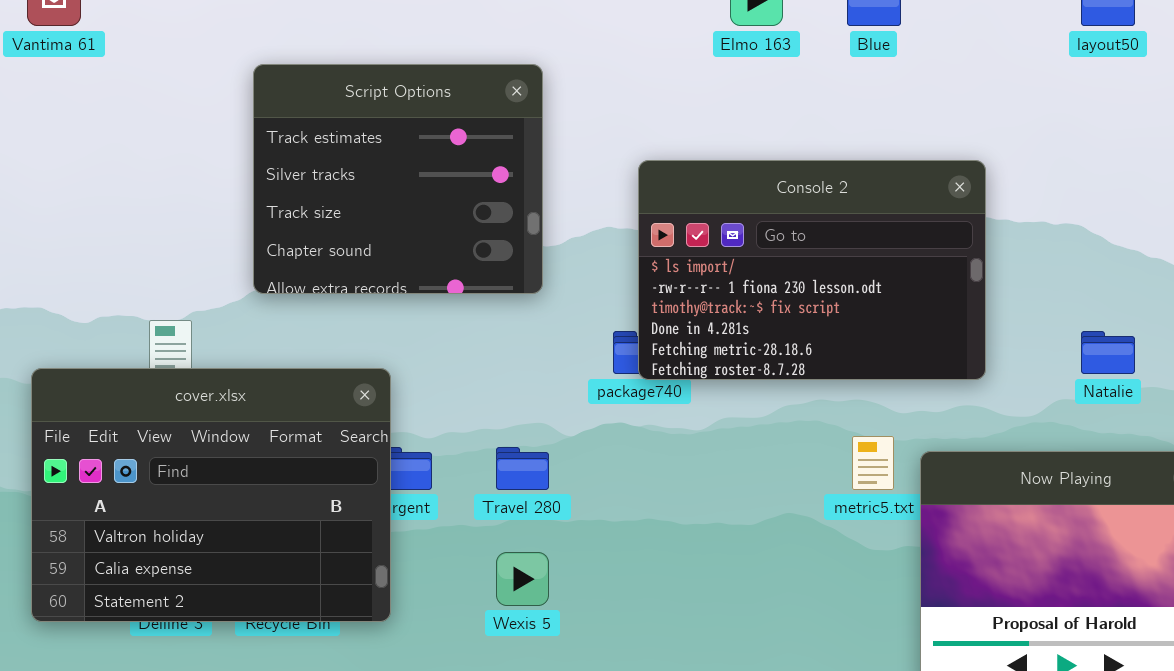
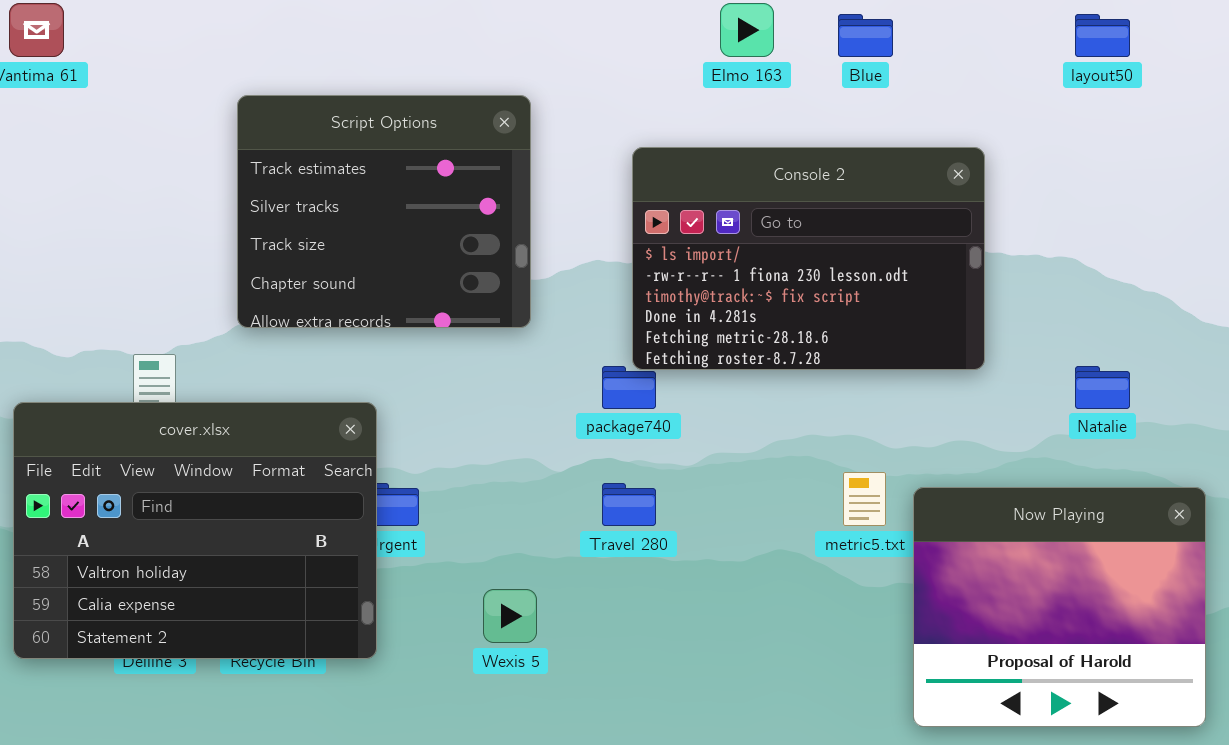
Console 2: [638,160,986,380] -> [632,147,985,370], moved
Travel 280: [496,447,549,490] -> [602,483,656,526], moved

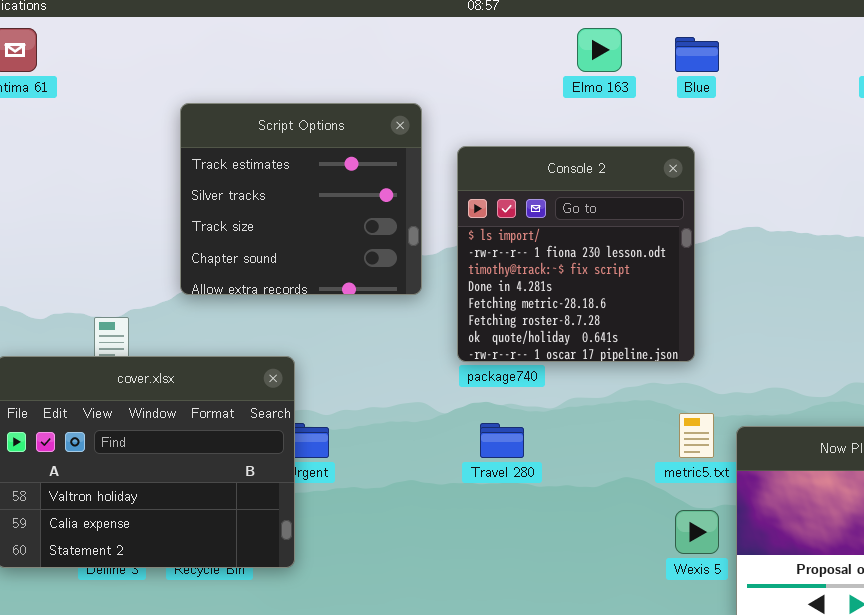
Console 2: [632,147,985,370] -> [457,146,695,362], moved, resized
Wexis 5: [483,589,537,643] -> [675,510,719,554], moved

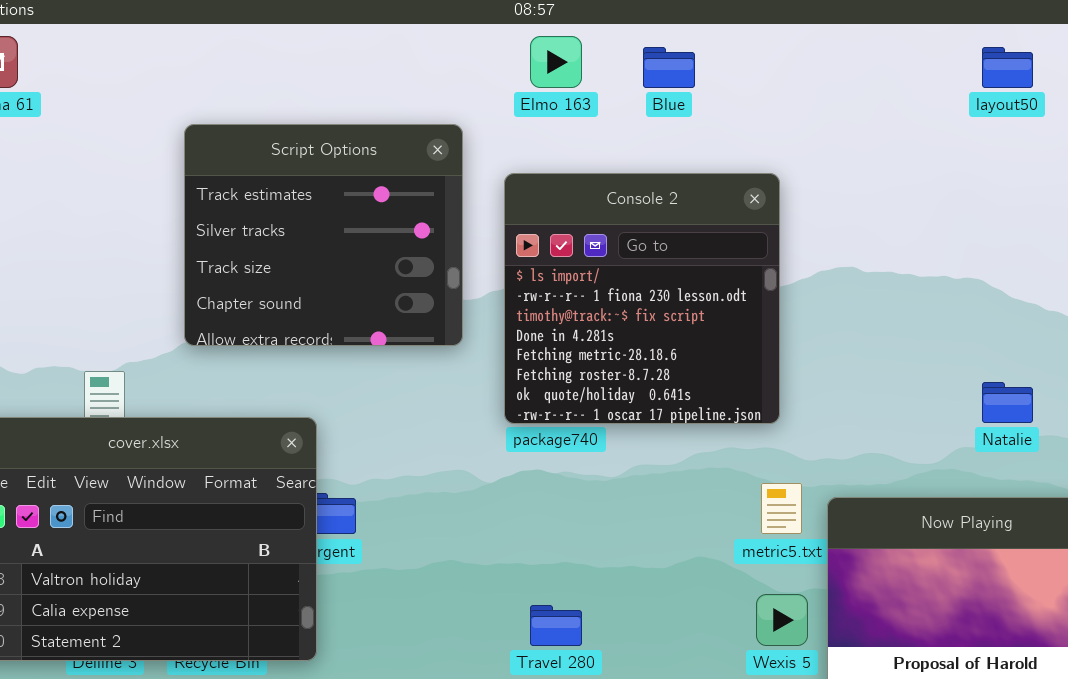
Elmo 163: [577,28,622,72] -> [530,36,582,88], moved
Blue: [675,37,719,72] -> [643,47,695,88], moved
Travel 280: [480,423,524,458] -> [530,605,582,646], moved

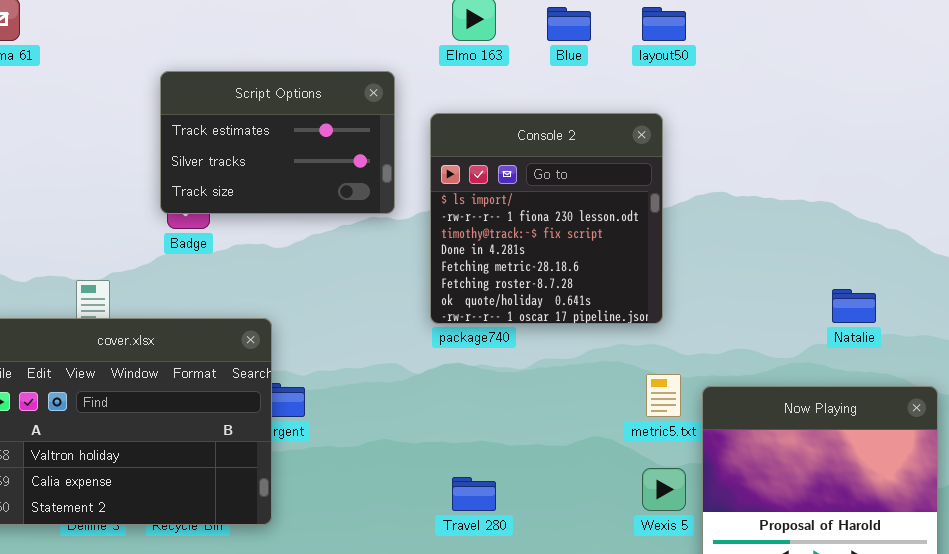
layout50: [982,47,1033,88] -> [642,7,686,41], moved
Script Options: [184,124,463,346] -> [160,71,395,214], resized

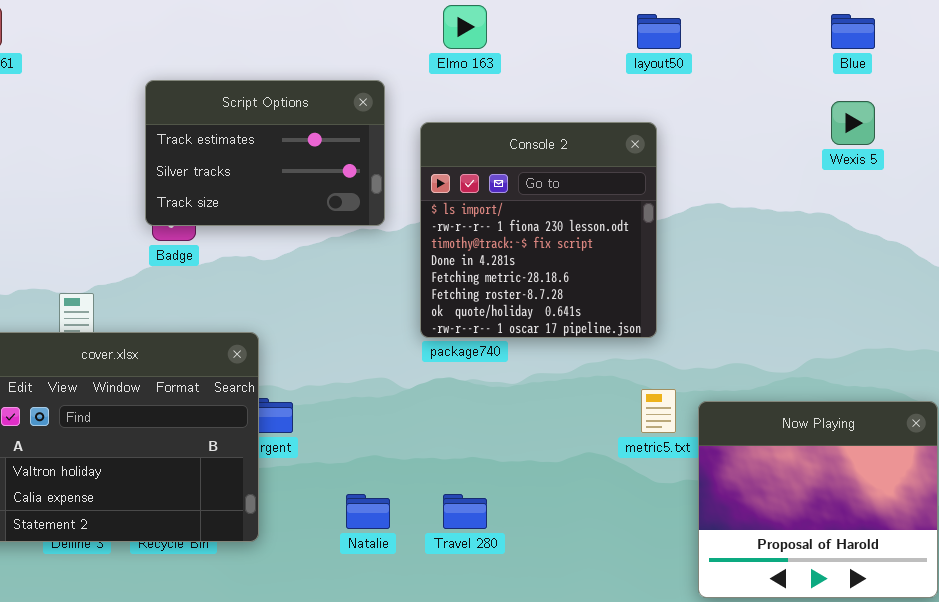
Blue: [547,7,591,41] -> [831,14,875,49], moved
Natalie: [832,289,876,323] -> [346,494,390,529], moved
Wexis 5: [642,468,686,511] -> [831,101,875,145], moved

